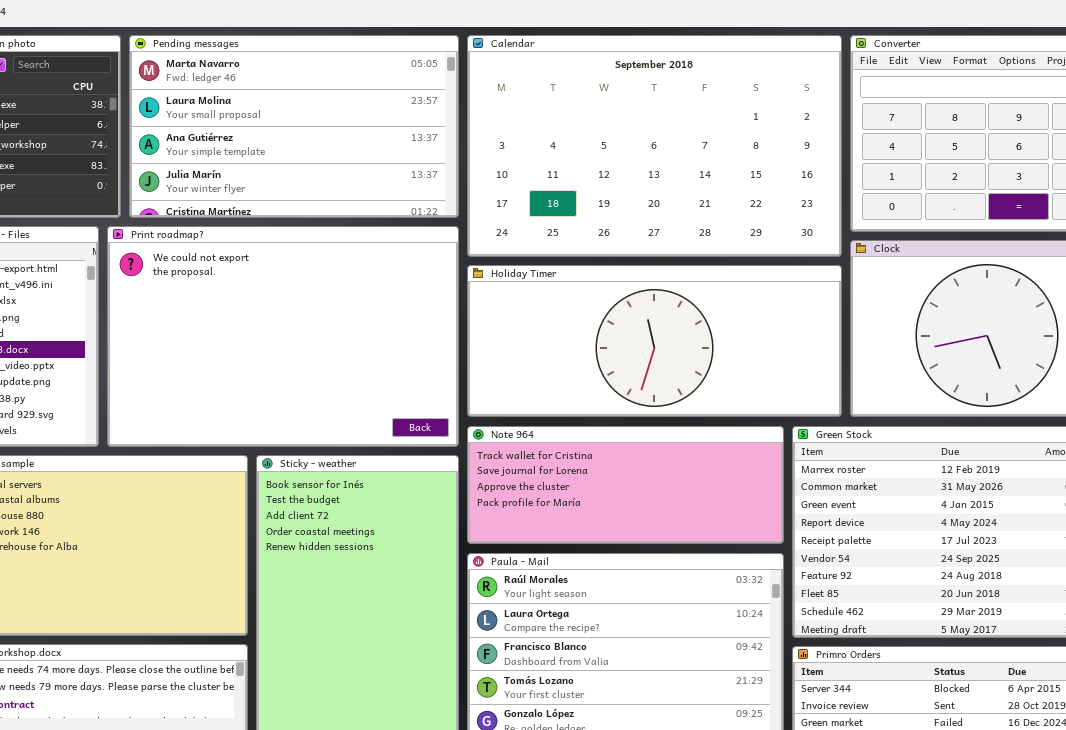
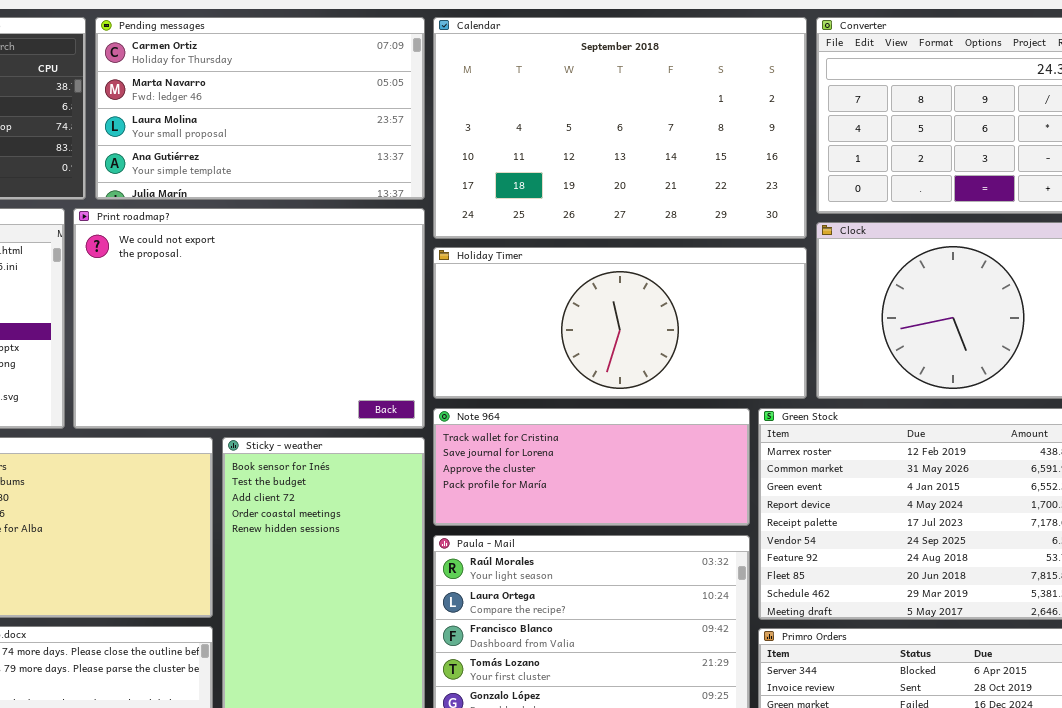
Pending messages: [129,35,459,218] -> [95,17,425,200], scrolled up 1 row

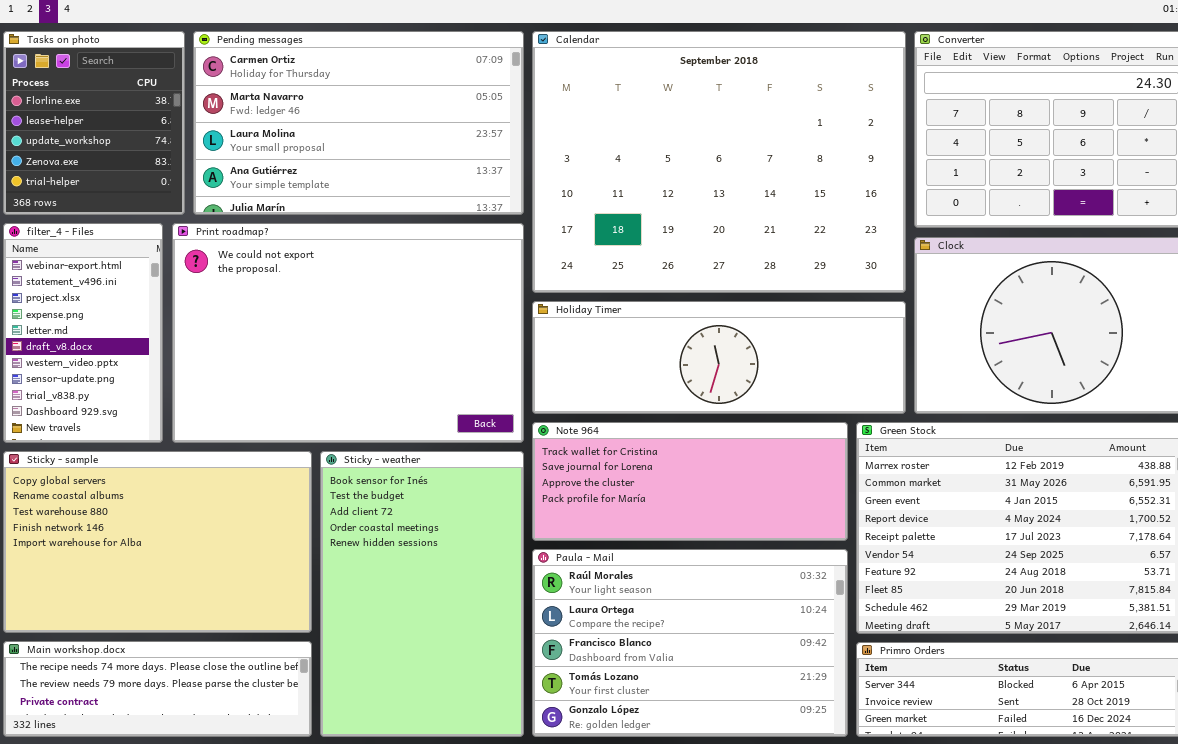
Calendar: [433,17,807,239] -> [532,31,906,293], resized
Holiday Timer: [433,247,807,399] -> [532,301,906,414], resized

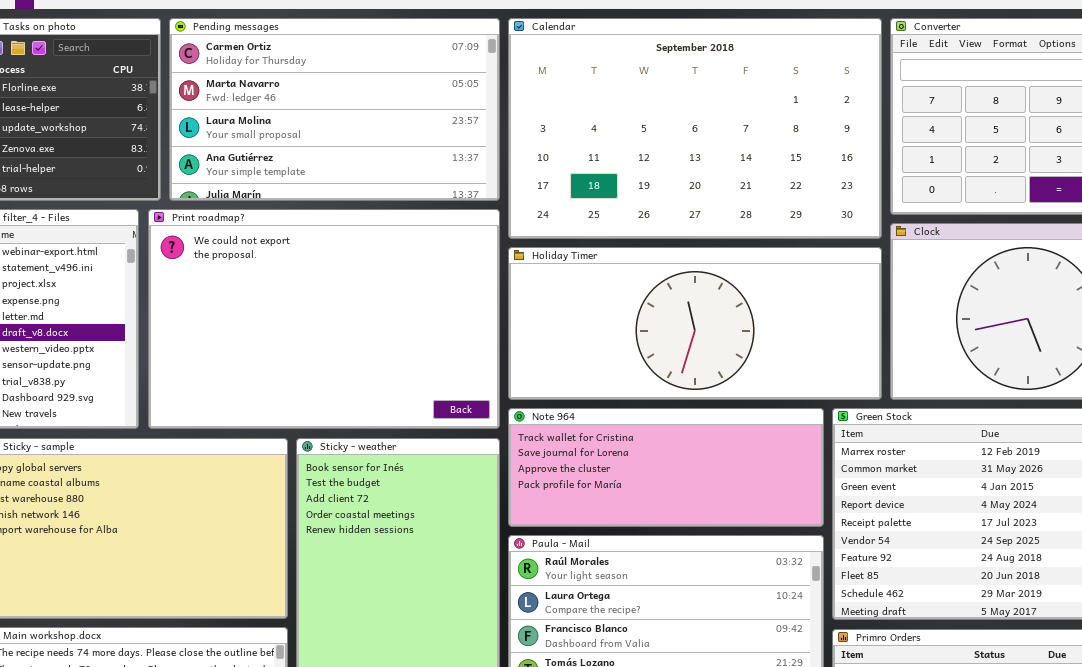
Calendar: [532,31,906,293] -> [508,18,882,239], resized
Holiday Timer: [532,301,906,414] -> [508,247,882,400], resized

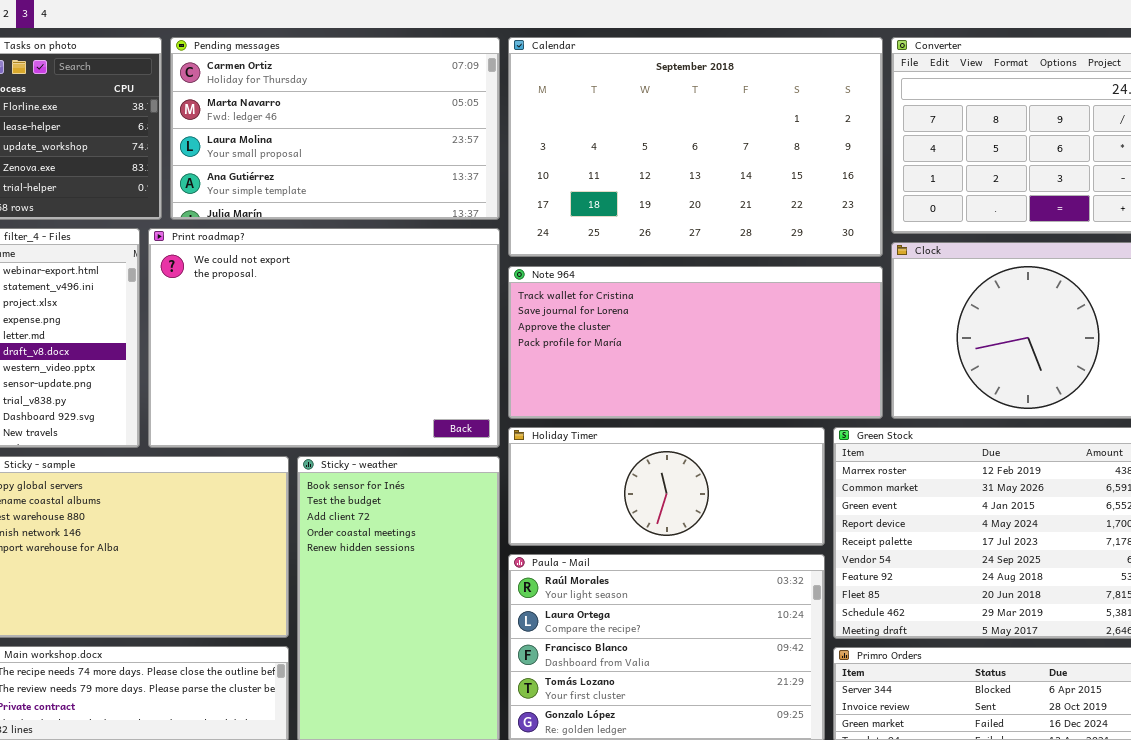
Holiday Timer: [508,247,882,400] -> [508,427,825,546], moved, resized
Note 964: [508,408,824,527] -> [508,266,883,419], moved, resized

